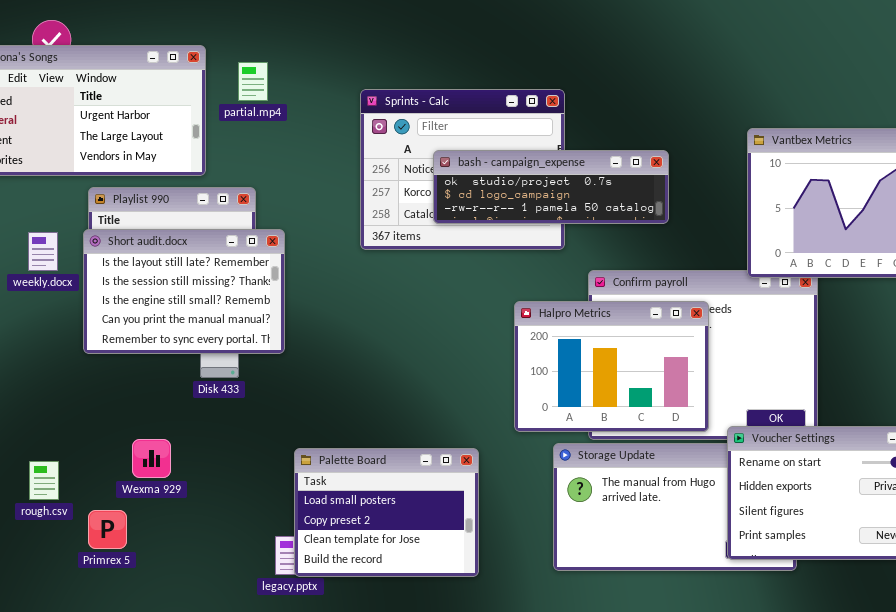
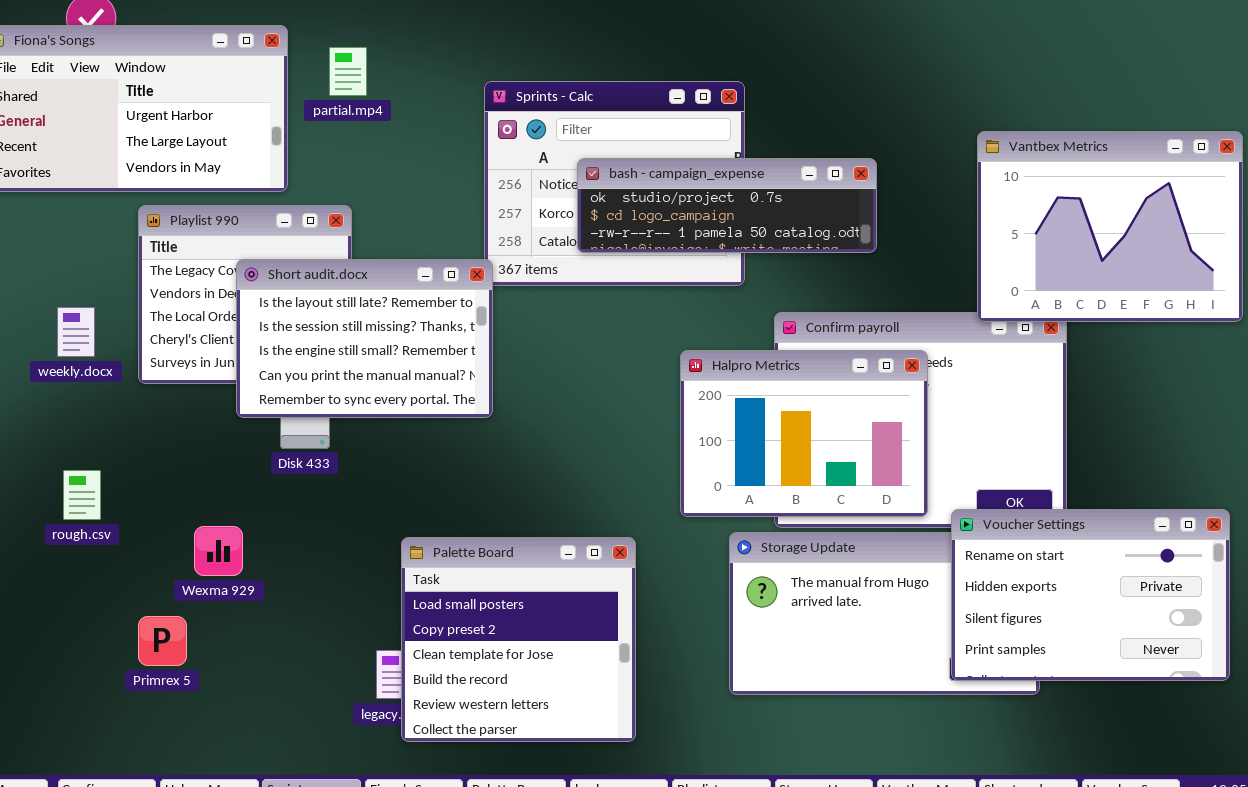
Short audit.docx: [83,229,285,354] -> [236,259,493,418], moved
weekly.docx: [28,232,58,271] -> [57,307,95,357], moved
Palette Board: [294,448,479,577] -> [401,537,636,742], resized
rough.csv: [29,461,59,500] -> [63,470,101,520], moved

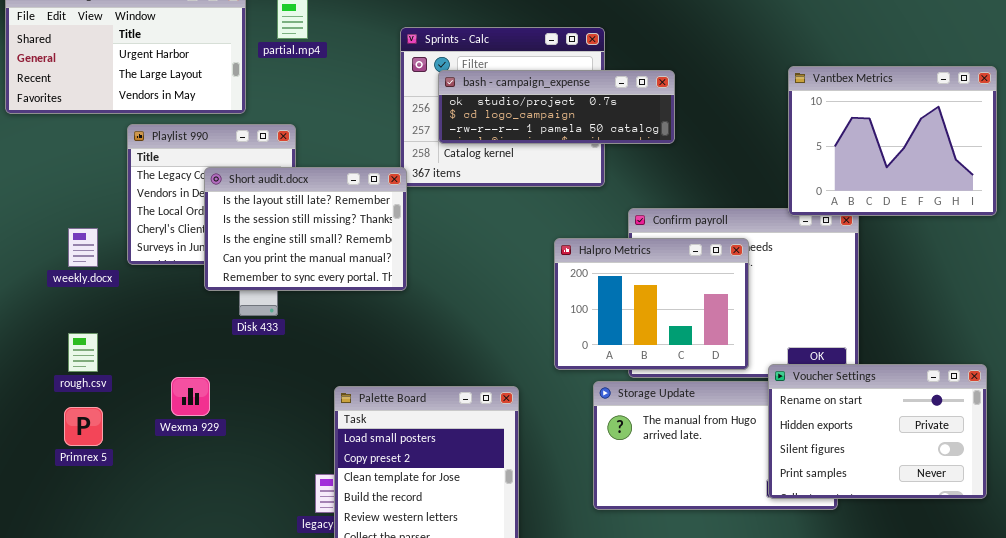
bash - campaign_expense: [577,158,877,253] -> [438,70,675,144], moved
weekly.docx: [57,307,95,357] -> [68,228,98,267], moved
Primrex 5: [138,616,187,666] -> [64,407,103,446], moved

